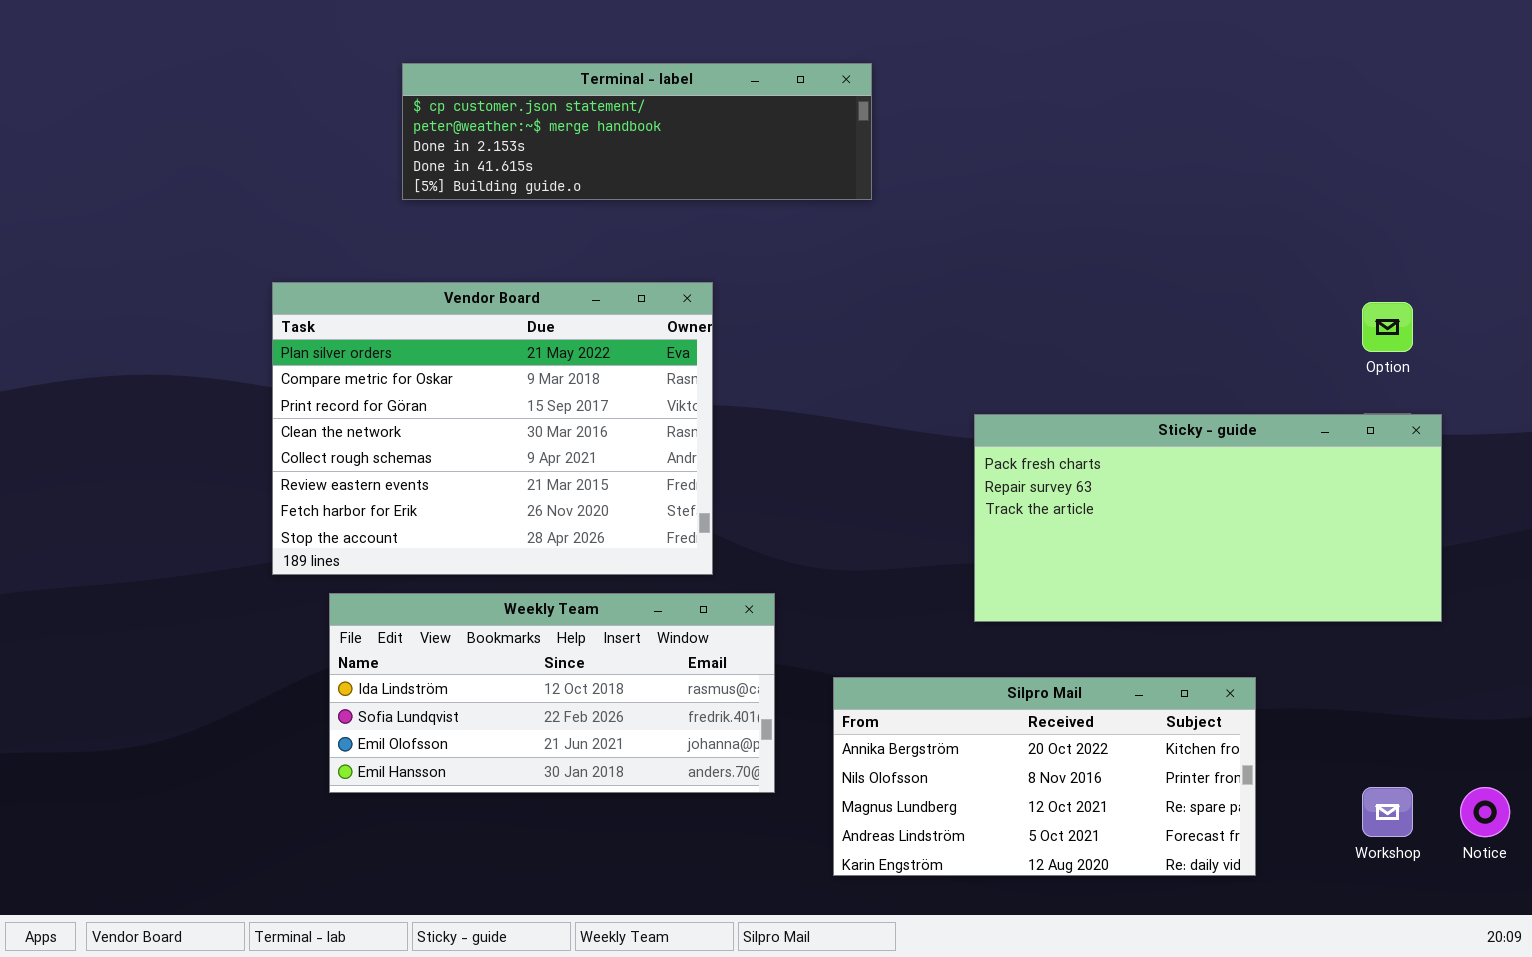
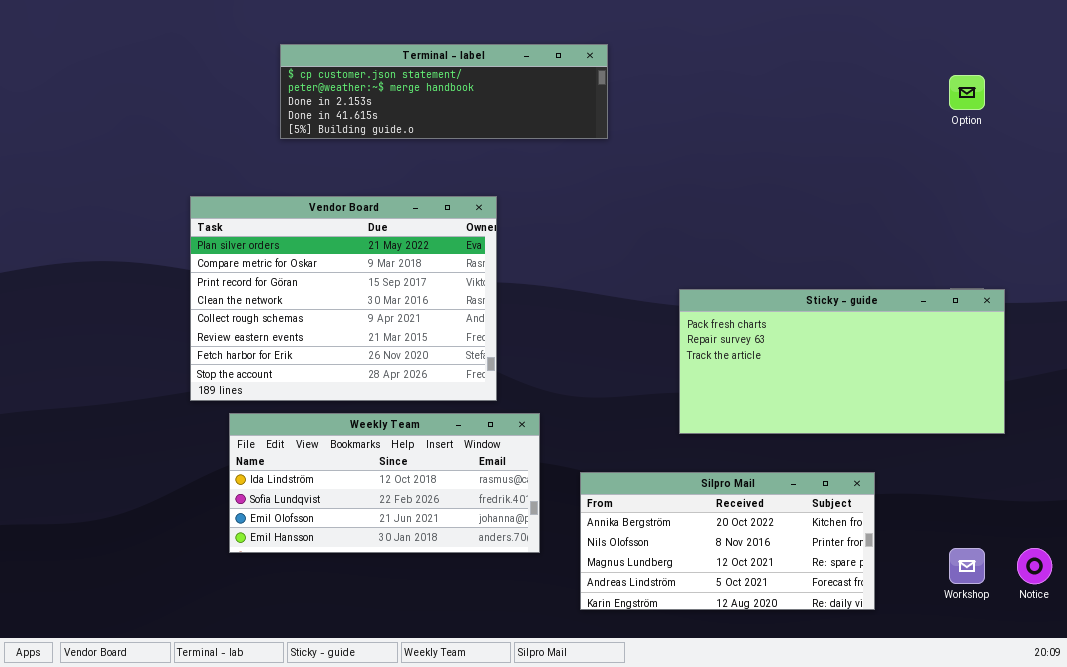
Option: [1362,302,1413,352] -> [949,75,985,110], moved

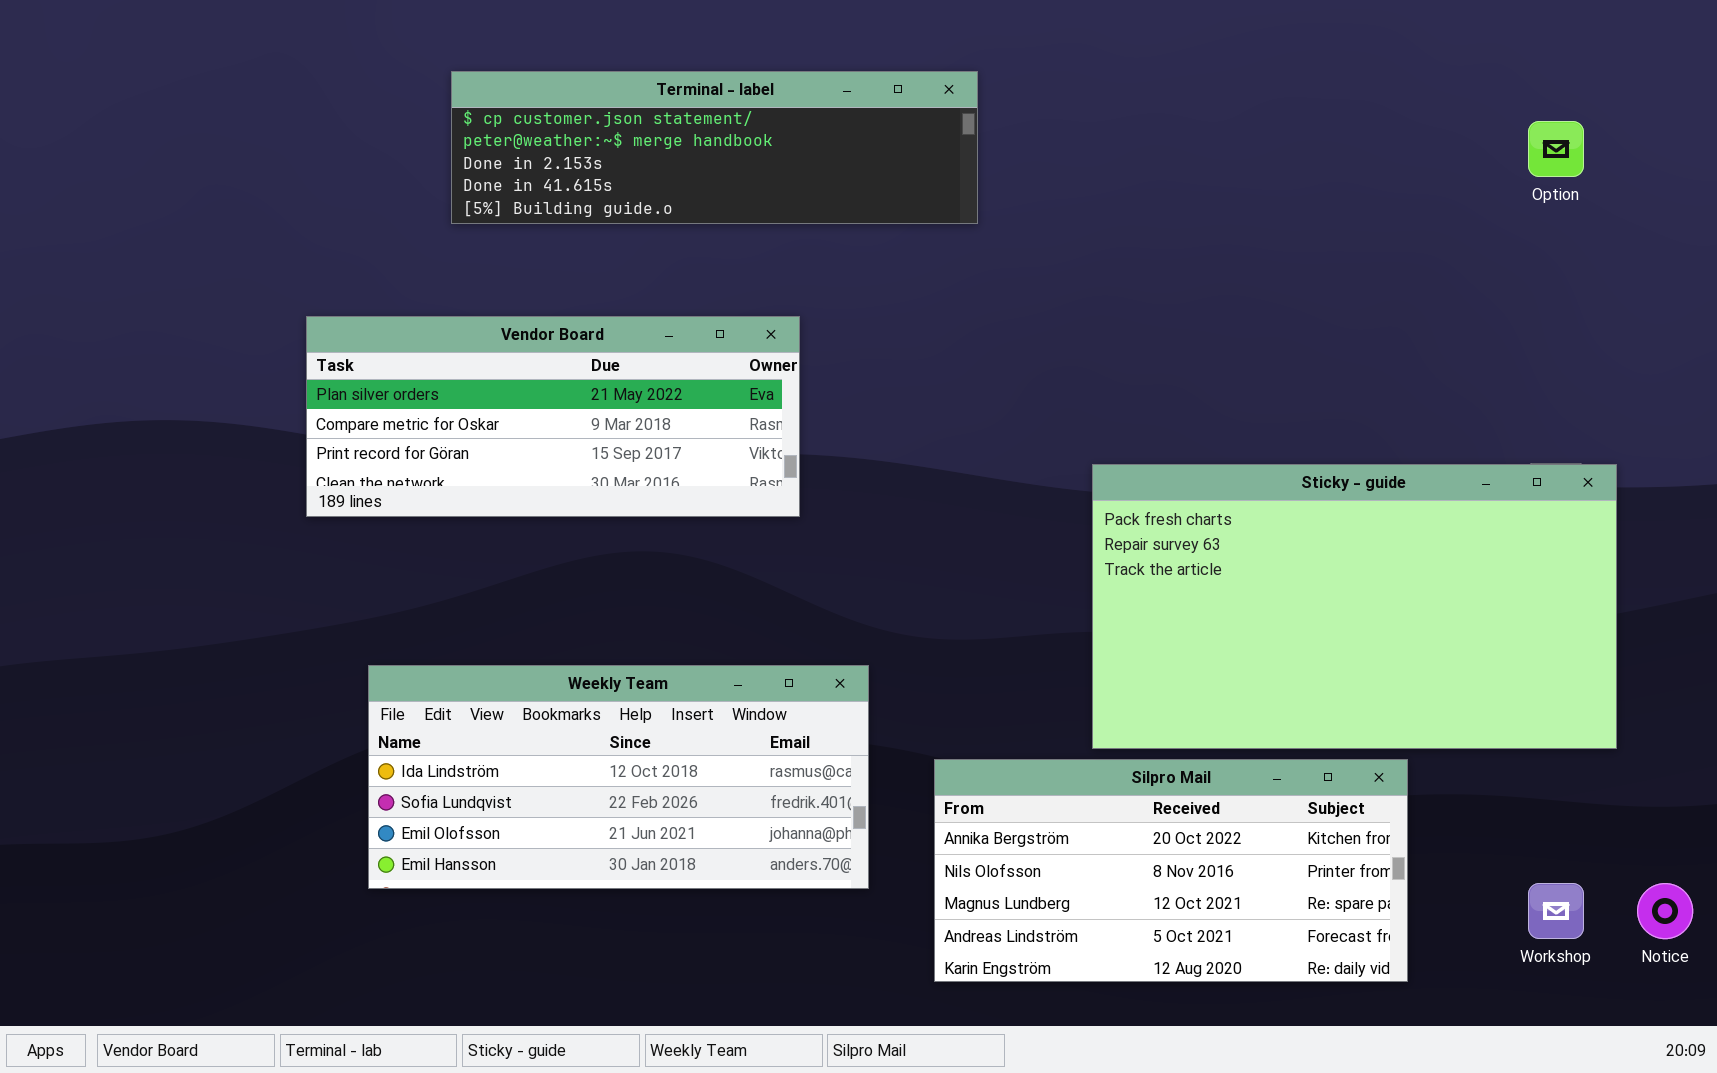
Vendor Board: [190,196,497,401] -> [306,316,800,517], resized
Sticky - guide: [679,289,1005,434] -> [1092,464,1617,749], resized

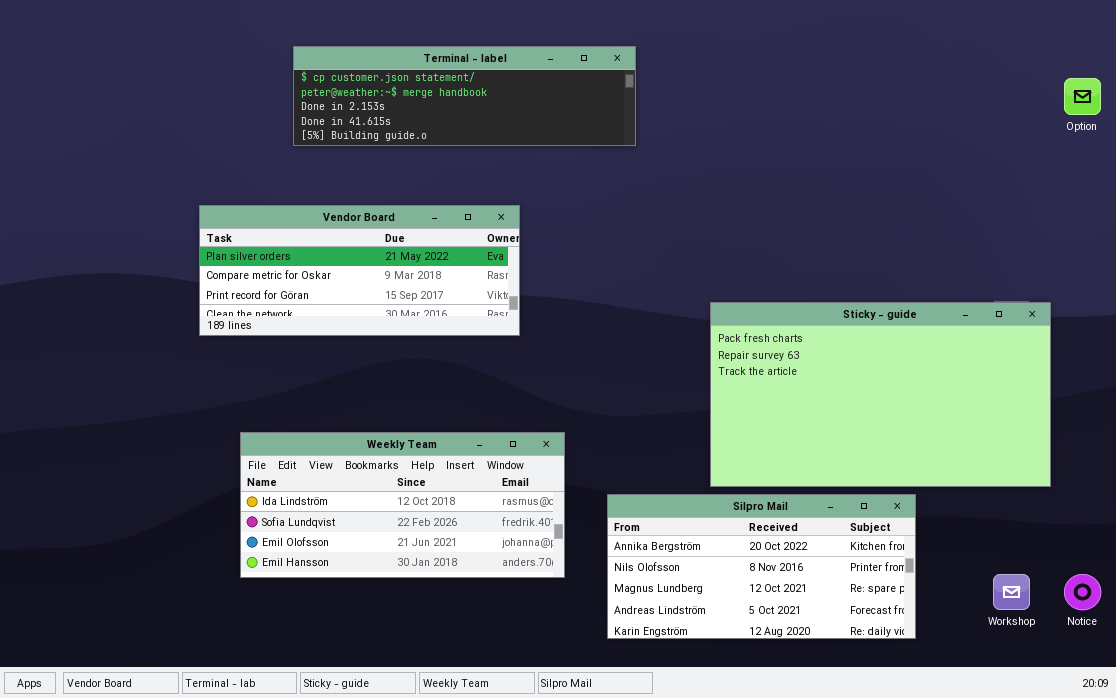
Option: [1528,121,1584,177] -> [1064,78,1101,115], moved

